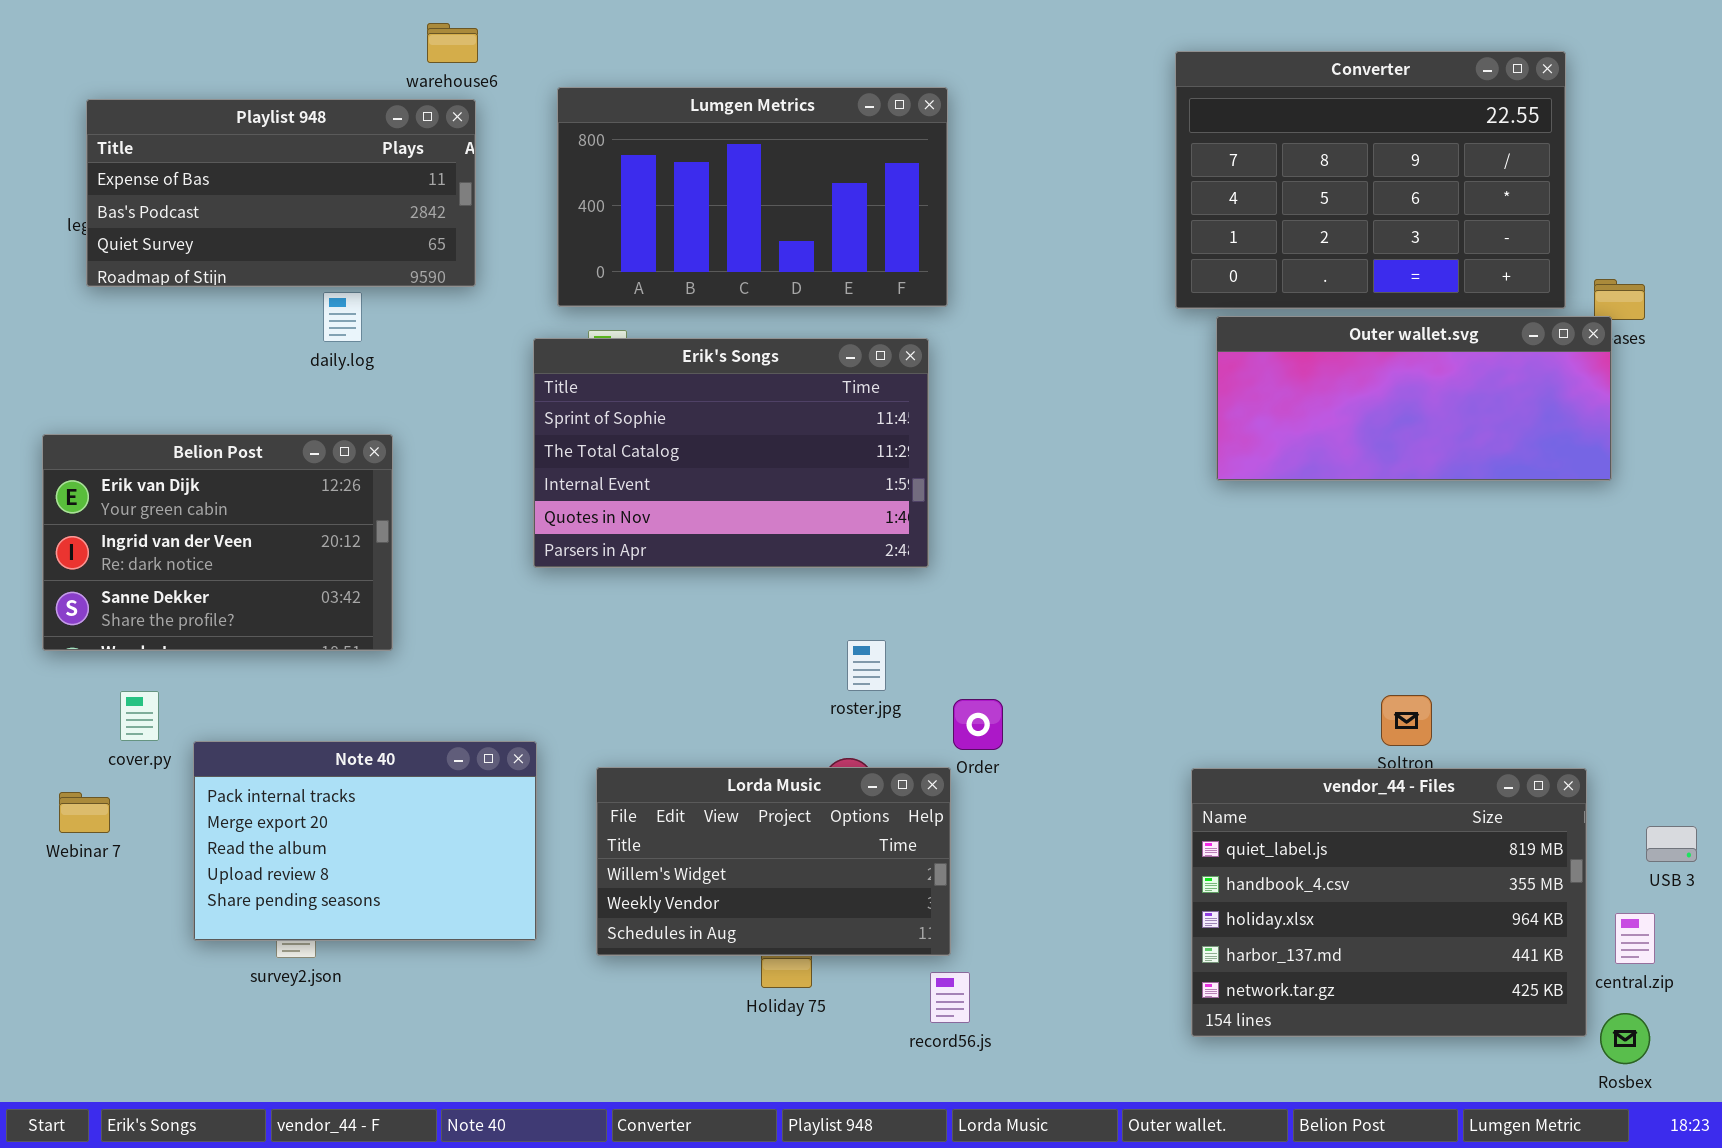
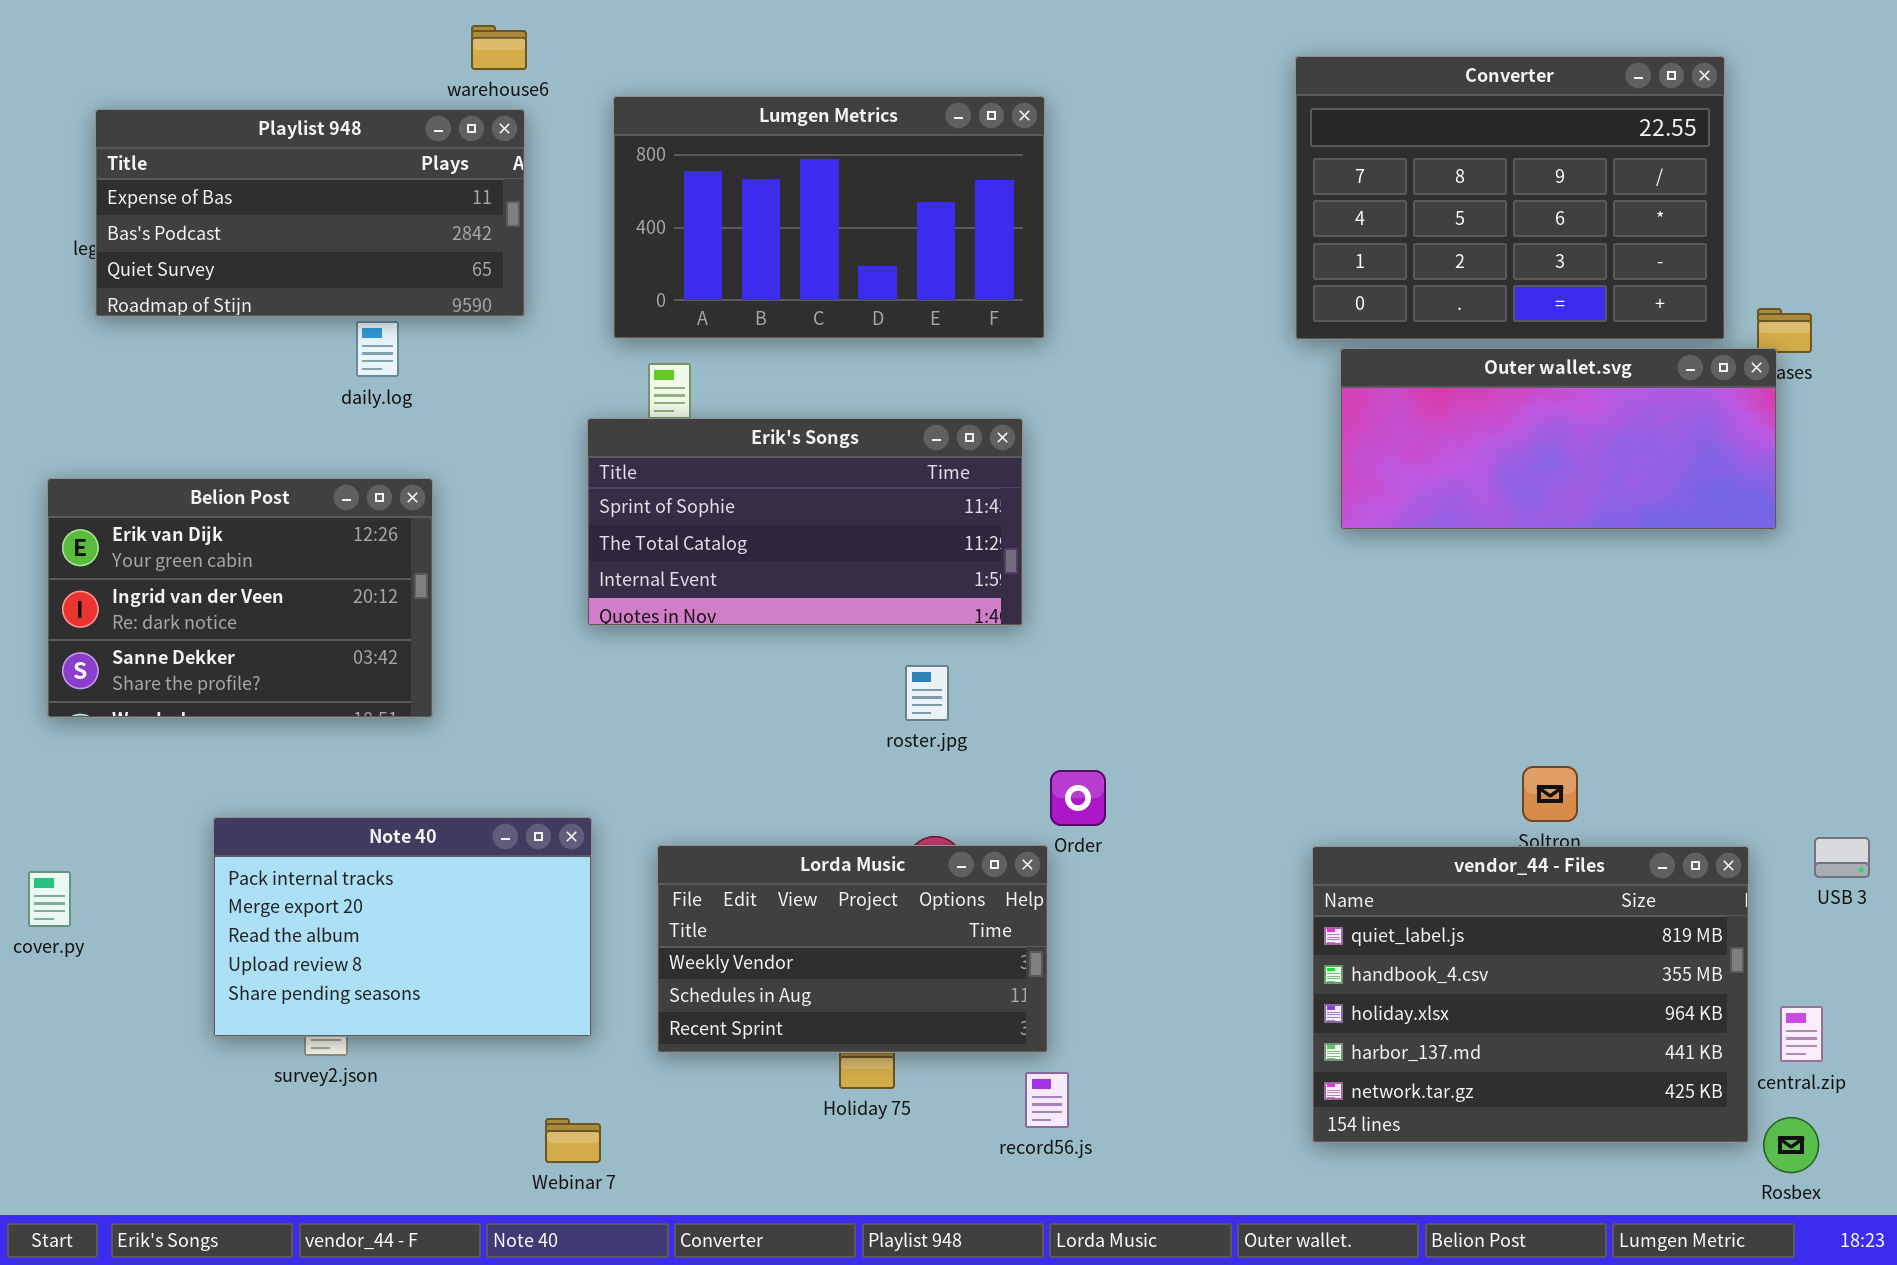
Erik's Songs: [533,338,929,568] -> [587,418,1023,626], resized
roster.jpg: [847,640,886,691] -> [905,665,949,721], moved
cover.py: [120,691,159,741] -> [28,871,71,927], moved
Lorda Music: [596,767,951,956] -> [657,845,1048,1053], scrolled down 1 row
Webinar 7: [59,792,110,833] -> [545,1118,601,1163], moved
USB 3: [1646,826,1697,862] -> [1814,837,1870,878], moved

